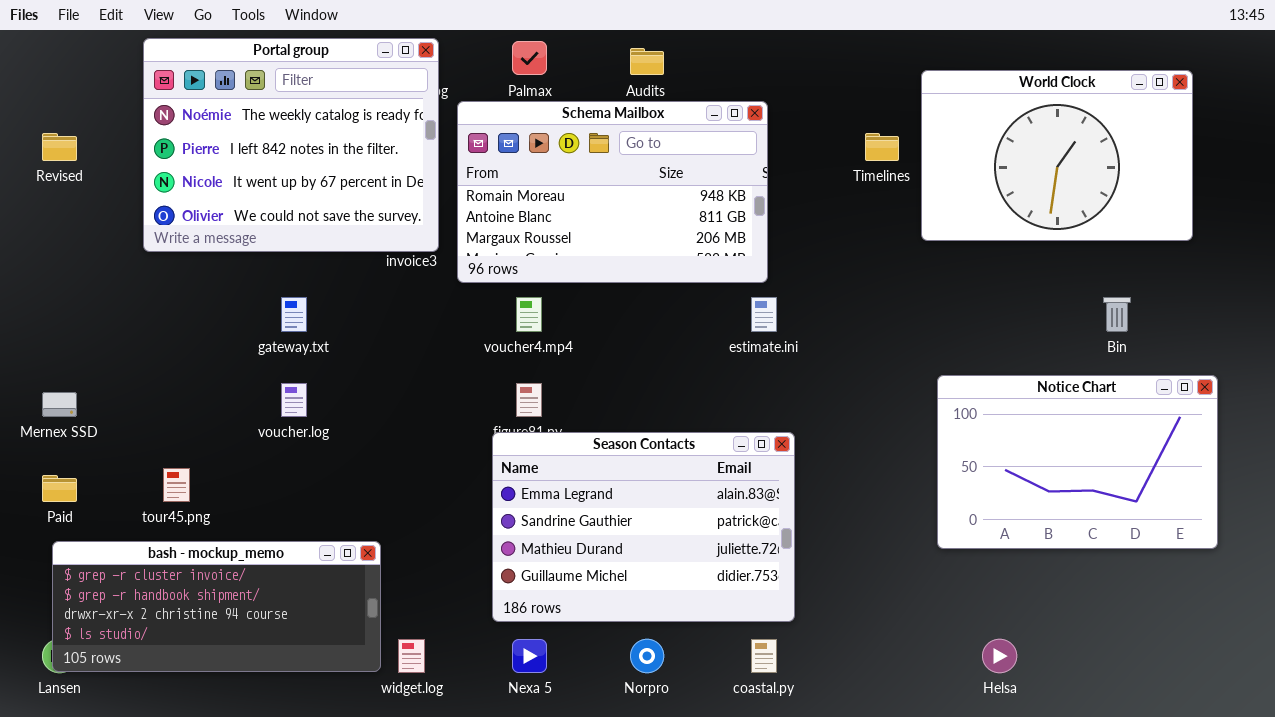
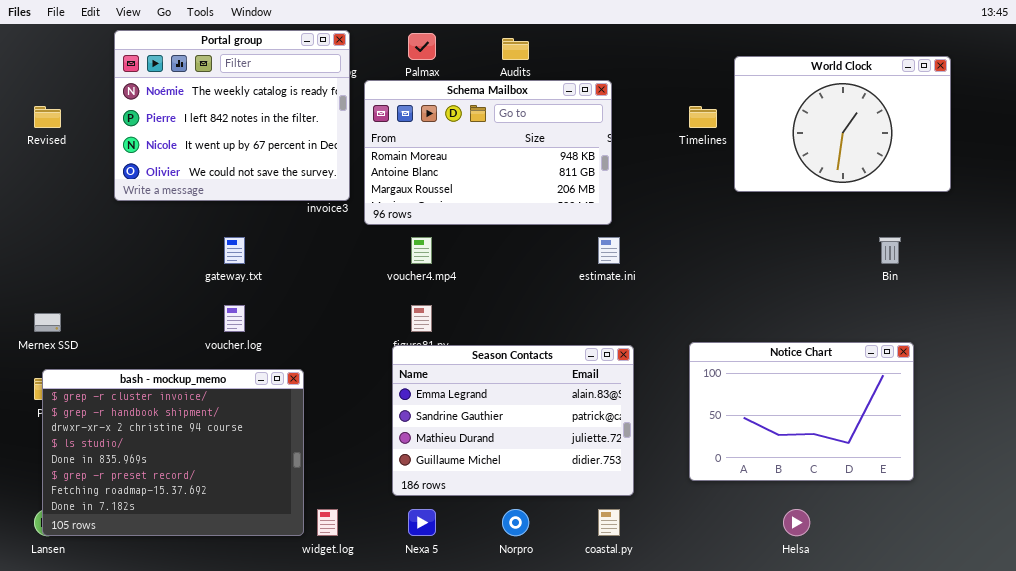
Notice Chart: [937,375,1218,549] -> [689,342,914,481], moved
bash - mockup_memo: [52,541,381,672] -> [42,369,304,536], resized

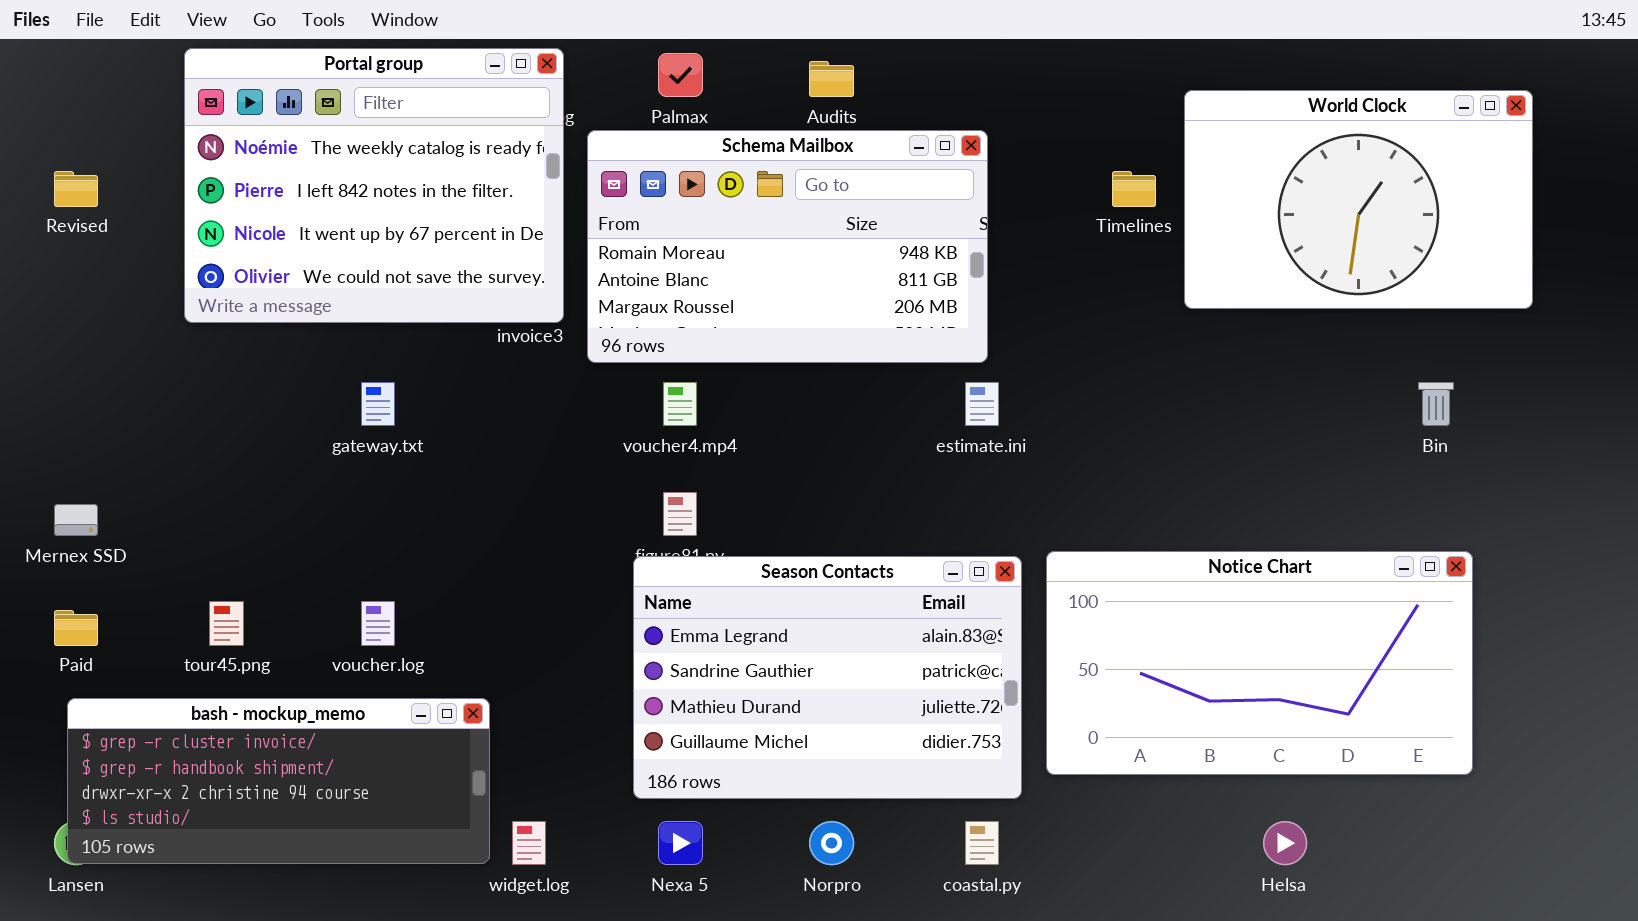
voucher.log: [224,305,245,332] -> [361,601,395,646], moved
Notice Chart: [689,342,914,481] -> [1046,551,1473,775], resized
bash - mockup_memo: [42,369,304,536] -> [67,698,490,864], resized

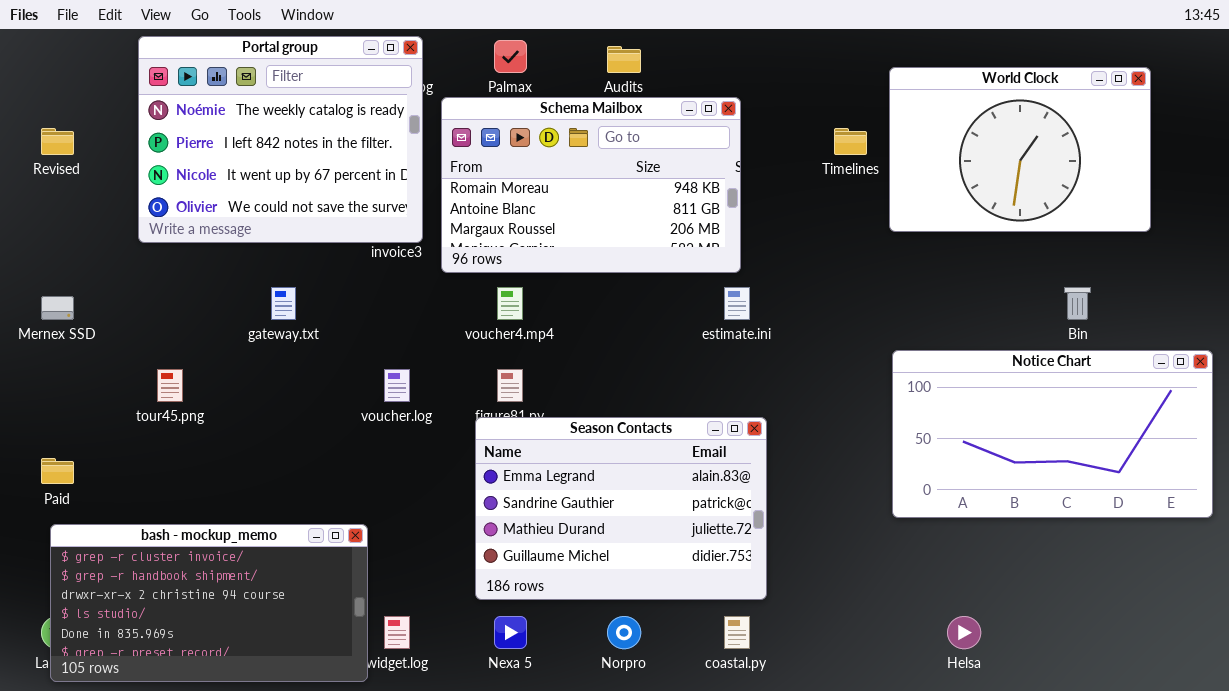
Mernex SSD: [54,504,98,536] -> [41,296,74,320], moved
Notice Chart: [1046,551,1473,775] -> [892,350,1213,518], moved
tour45.png: [209,601,244,646] -> [157,369,183,402], moved
voucher.log: [361,601,395,646] -> [384,369,410,402], moved
bash - mockup_memo: [67,698,490,864] -> [50,524,368,682], resized

